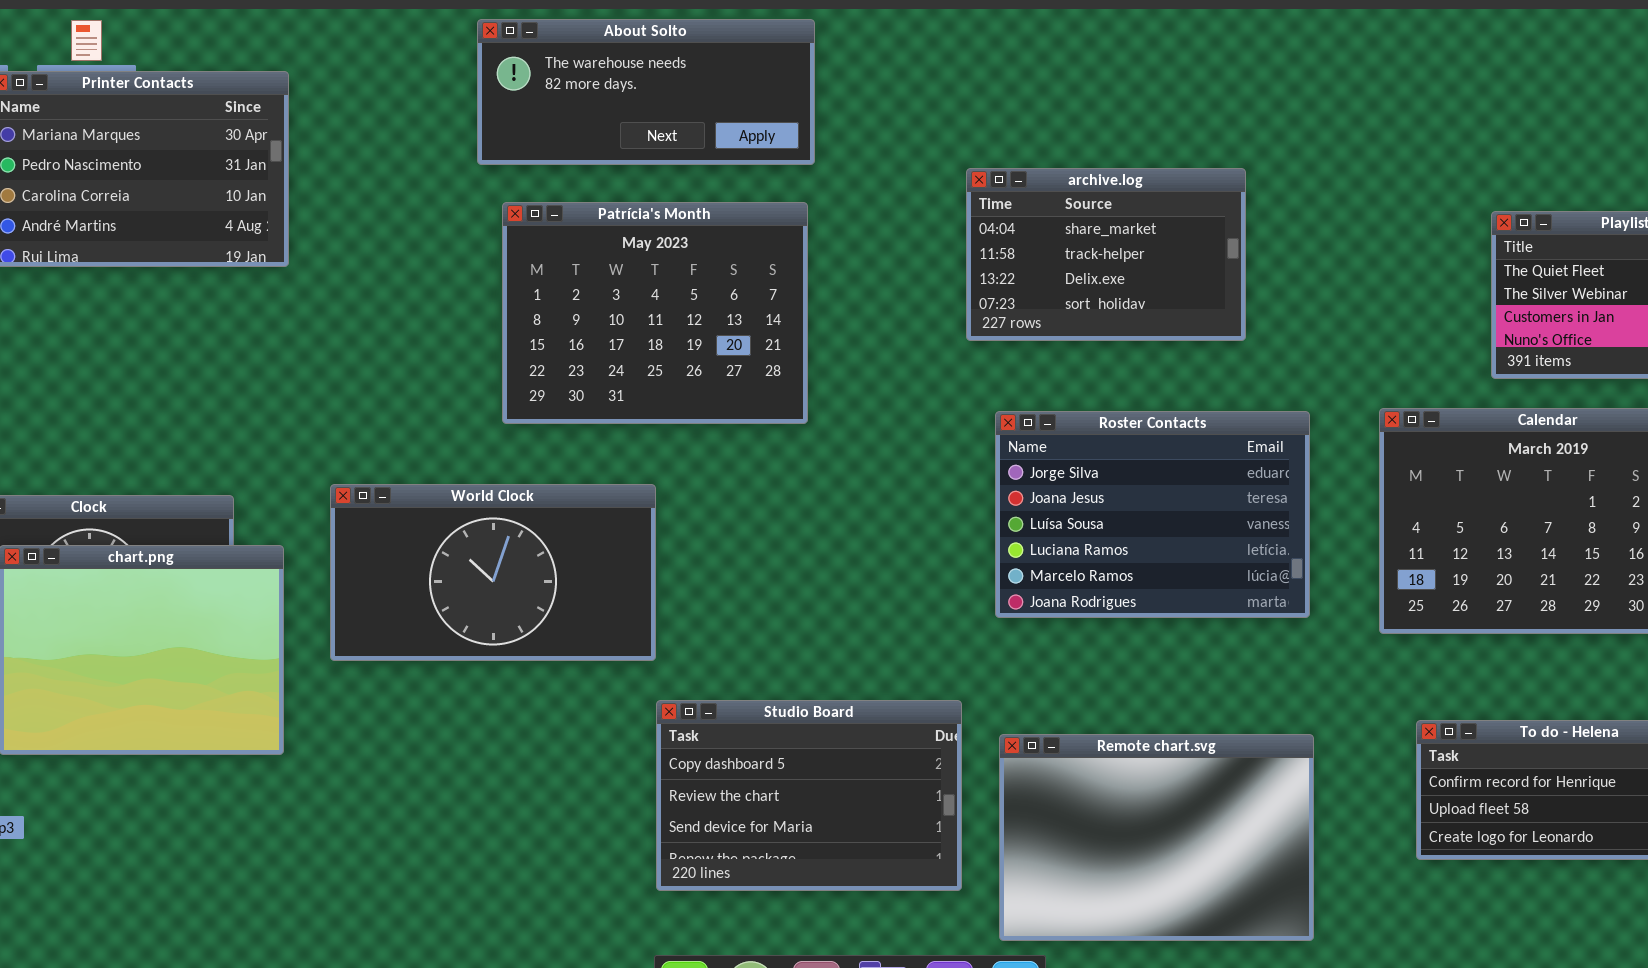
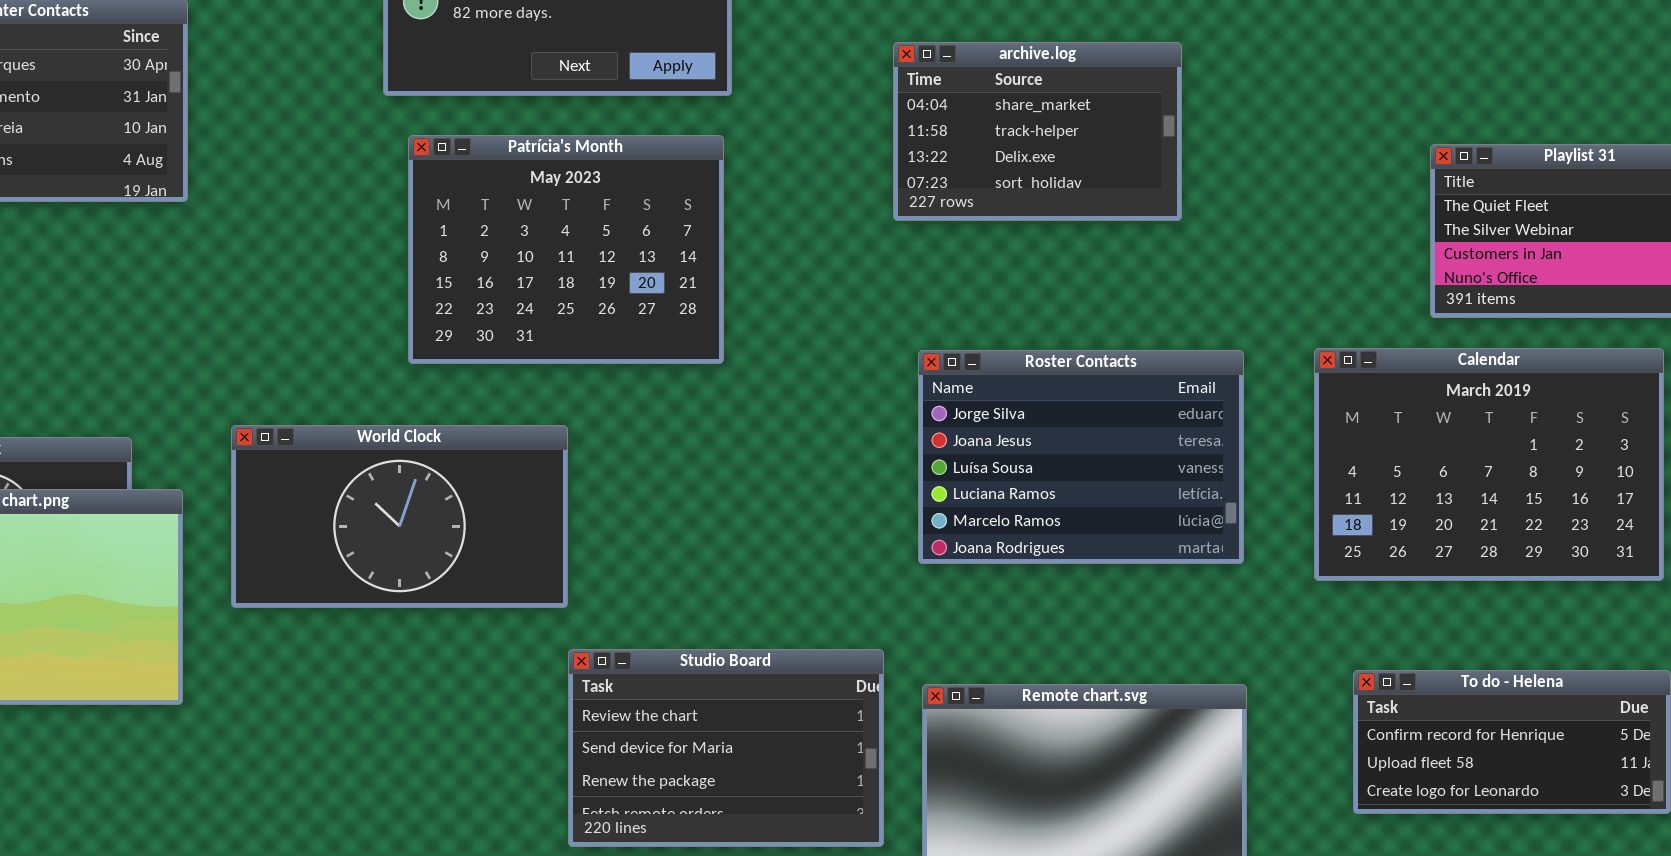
archive.log: [966,168,1246,341] -> [893,42,1182,221], moved
Studio Board: [656,700,962,891] -> [568,649,884,847], scrolled down 1 row

